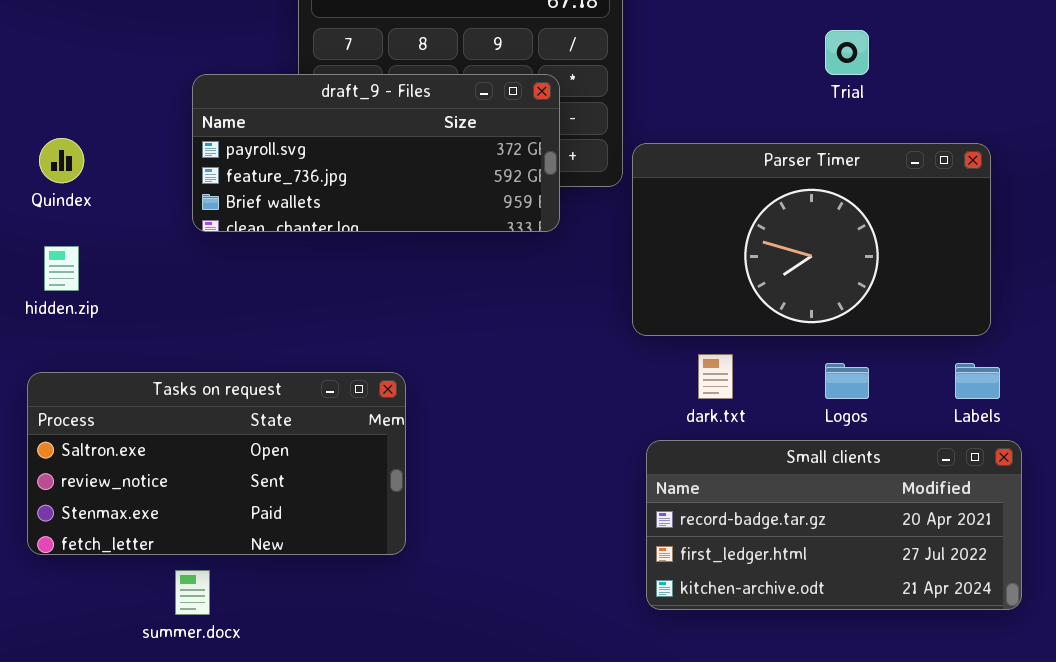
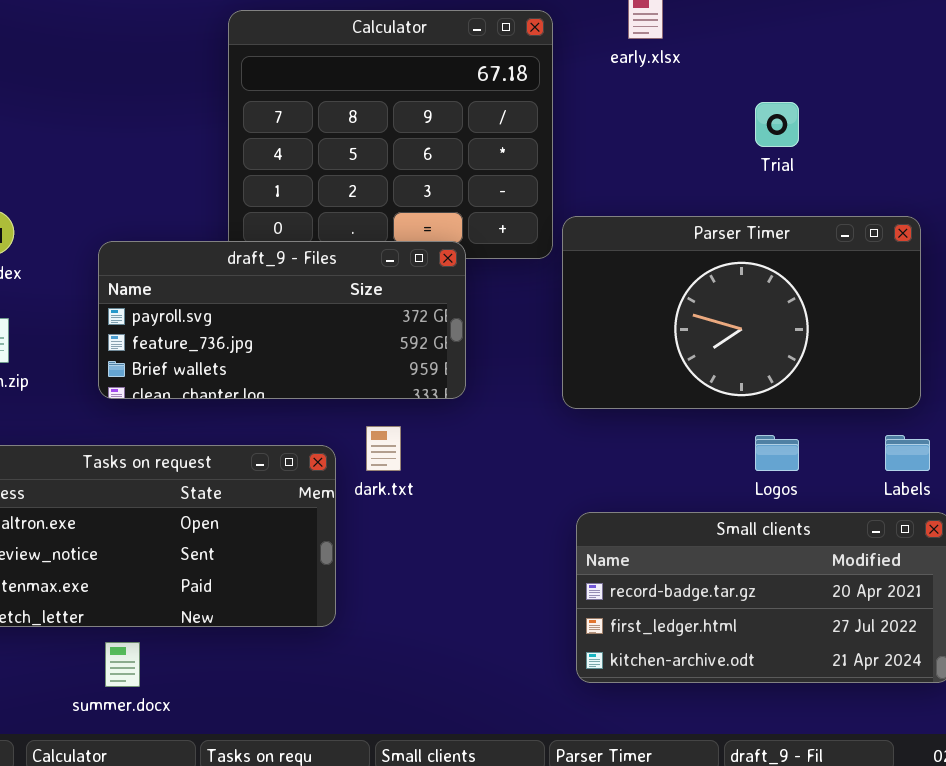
draft_9 - Files: [192,74,560,232] -> [98,241,466,399], moved
dark.txt: [698,354,733,399] -> [366,426,401,471], moved

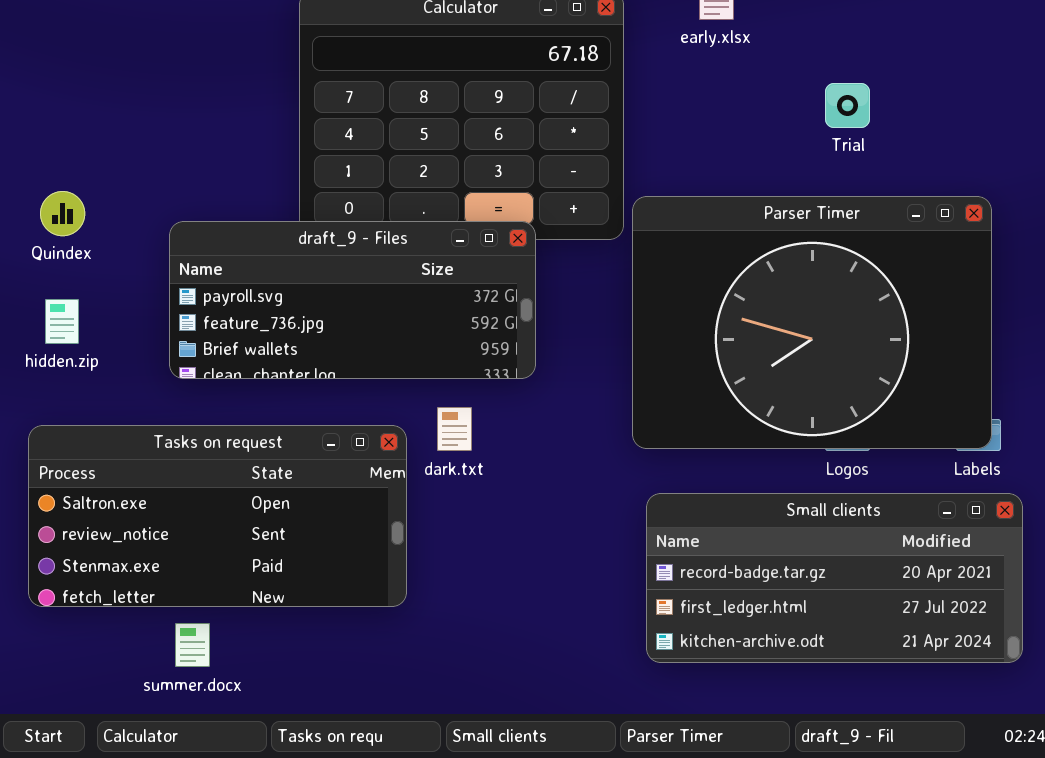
Parser Timer: [562,216,921,409] -> [632,196,992,449], resized

